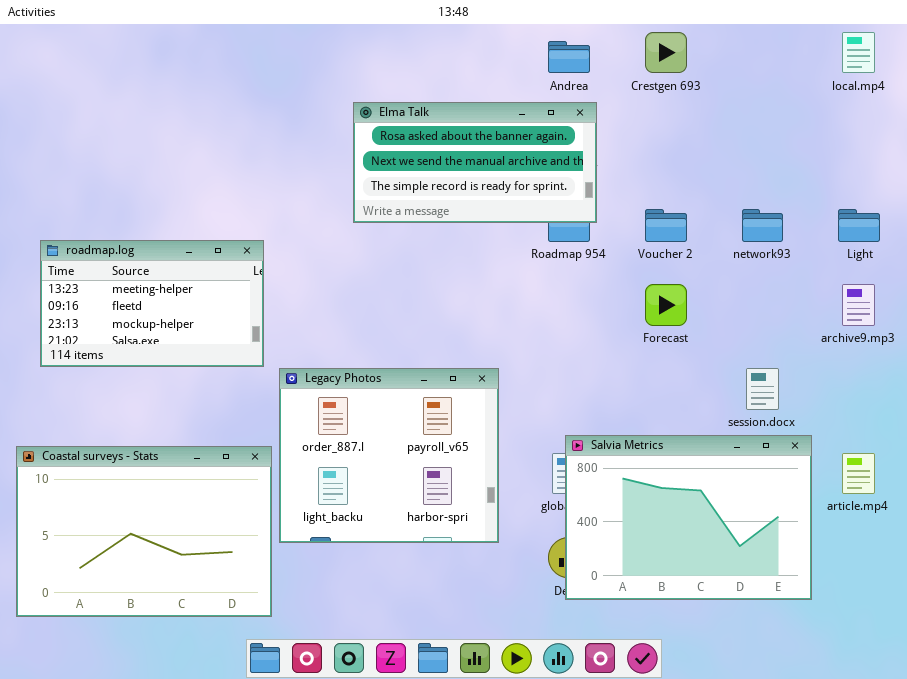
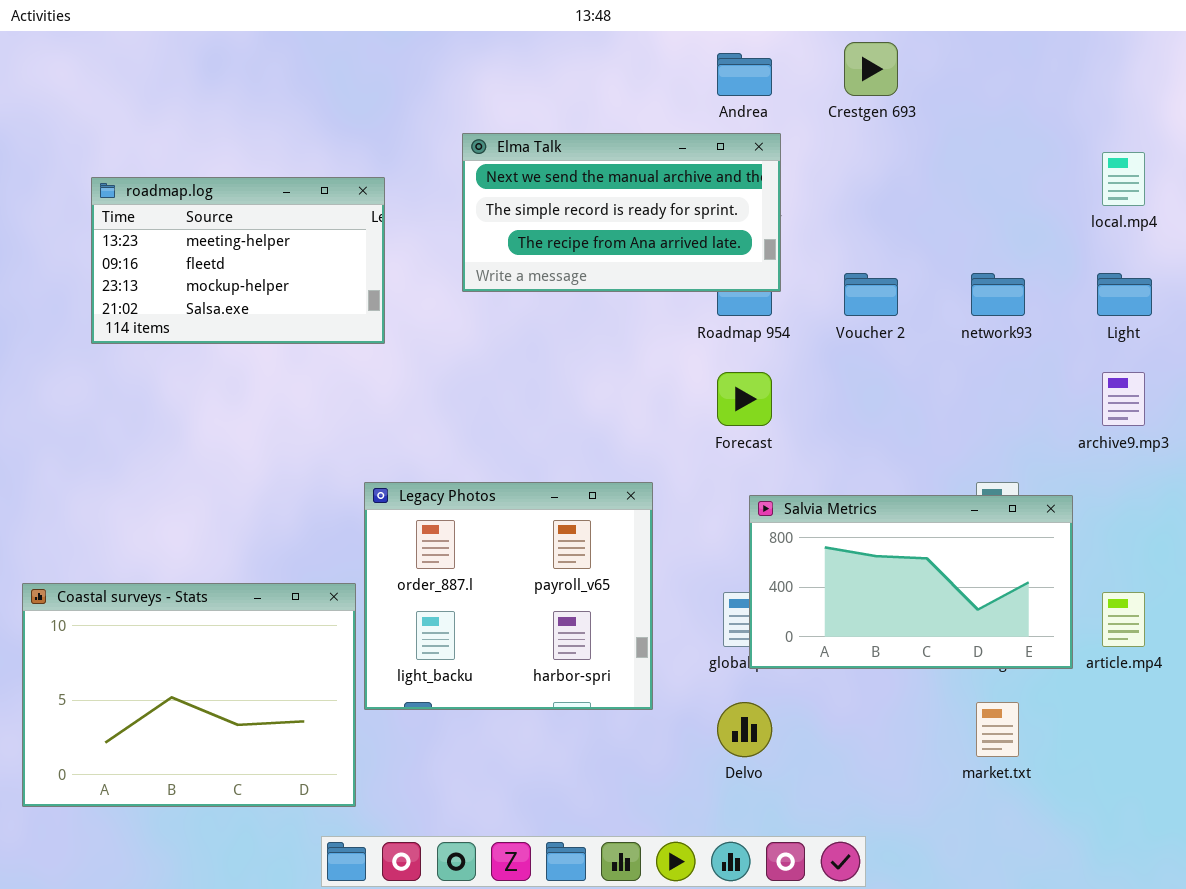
local.mp4: [842,32,875,73] -> [1102,152,1145,206], moved
Elma Talk: [353,102,597,223] -> [462,133,781,292], scrolled down 1 row
roadmap.log: [40,240,264,367] -> [91,177,385,344], moved
Forecast: [645,284,687,326] -> [717,372,772,426], moved
Salvia Metrics: [565,435,812,600] -> [749,495,1073,669], moved, resized

